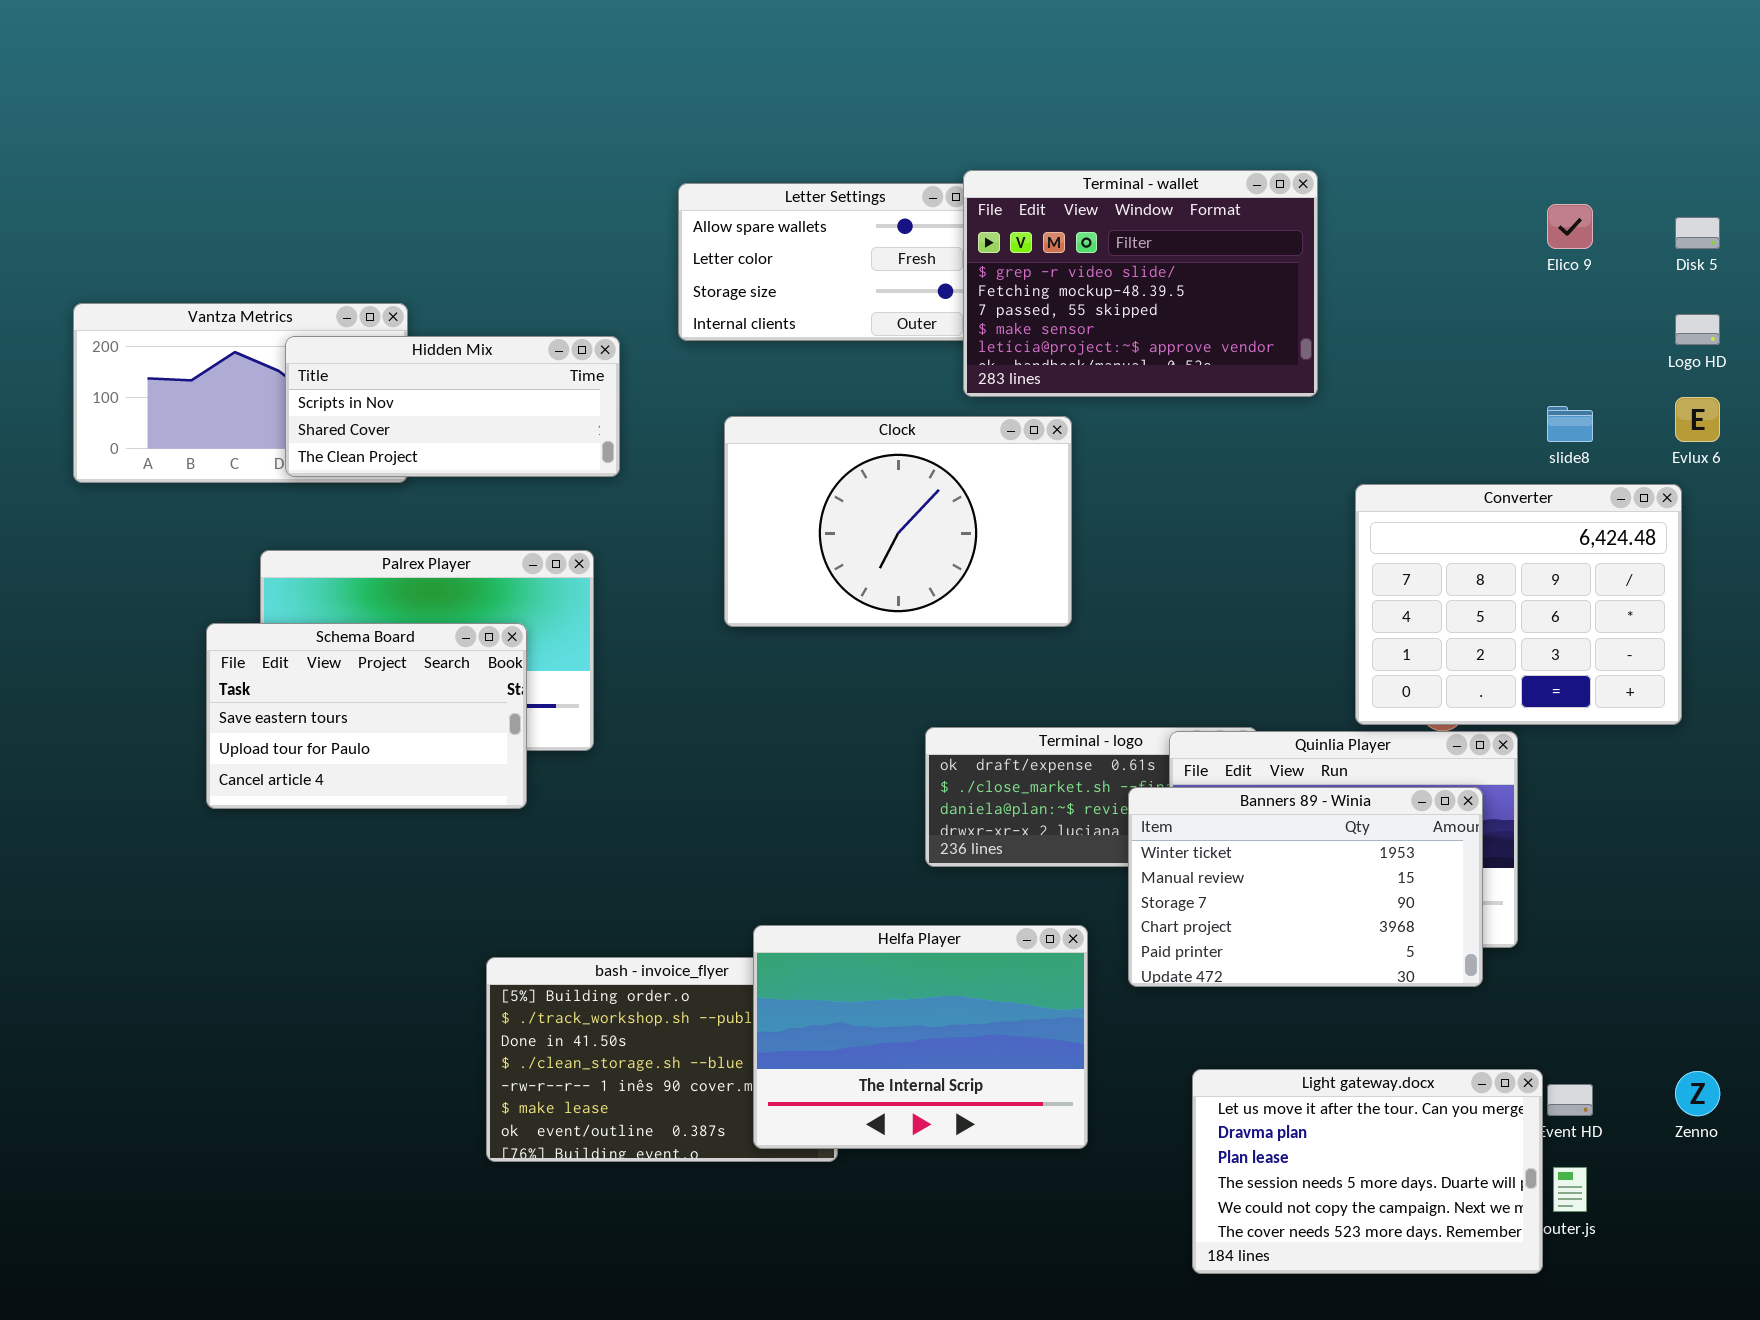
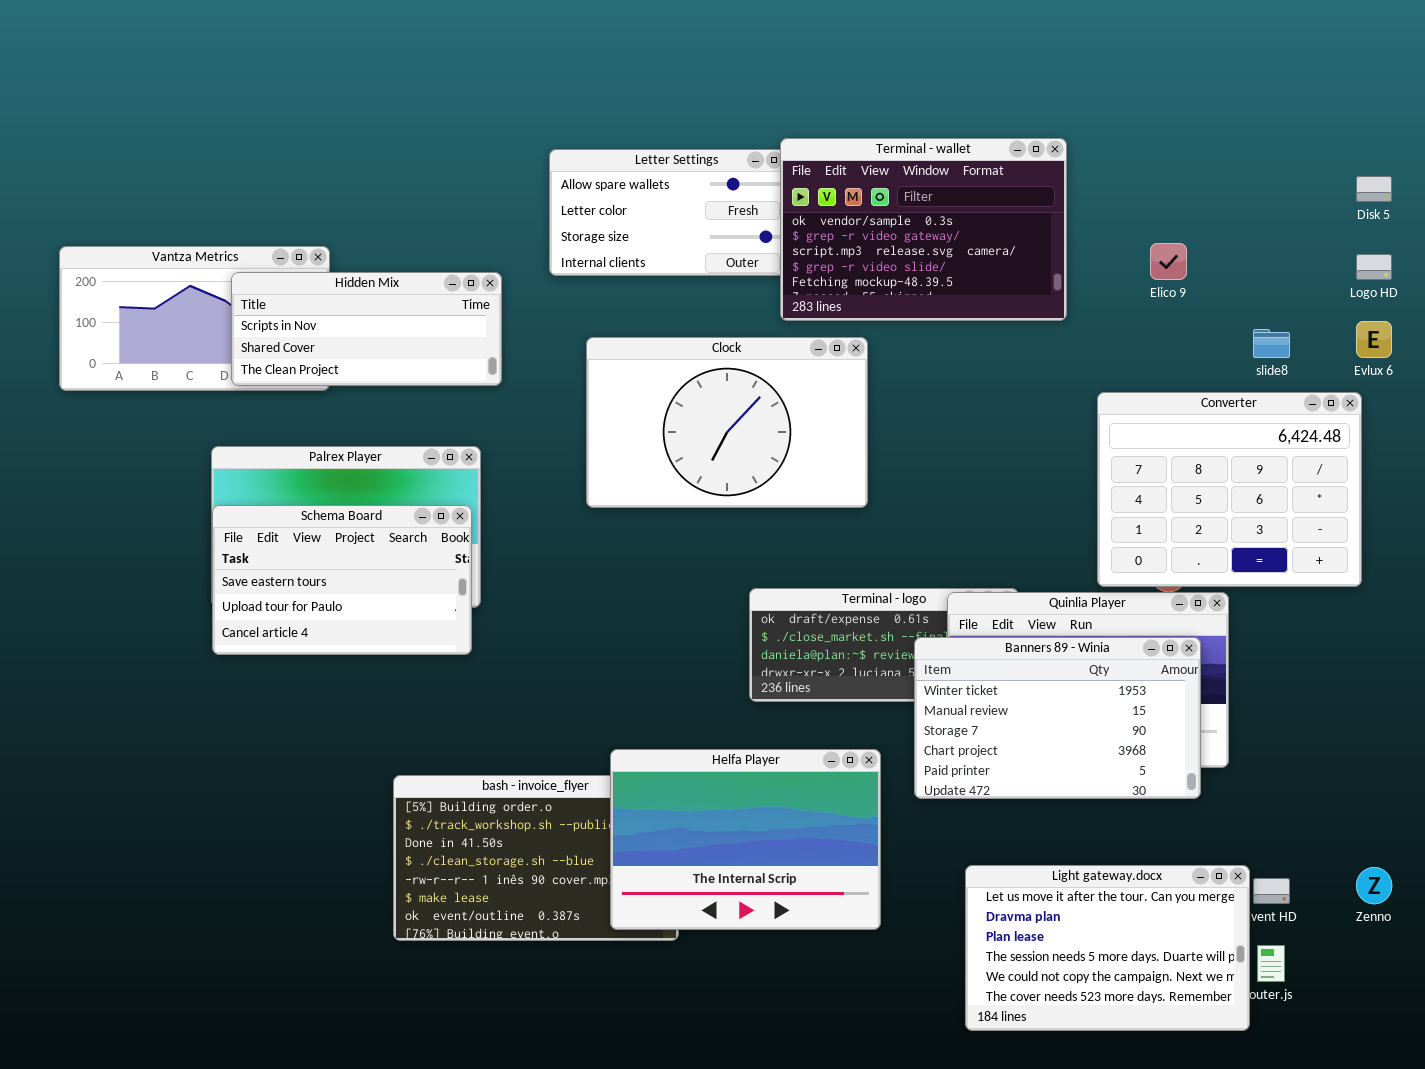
Terminal - wallet: [963,170,1318,397] -> [780,138,1067,321], scrolled up 3 rows
Elico 9: [1547,204,1593,249] -> [1150,243,1187,280], moved
Schema Board: [206,623,527,809] -> [212,505,472,655], moved

